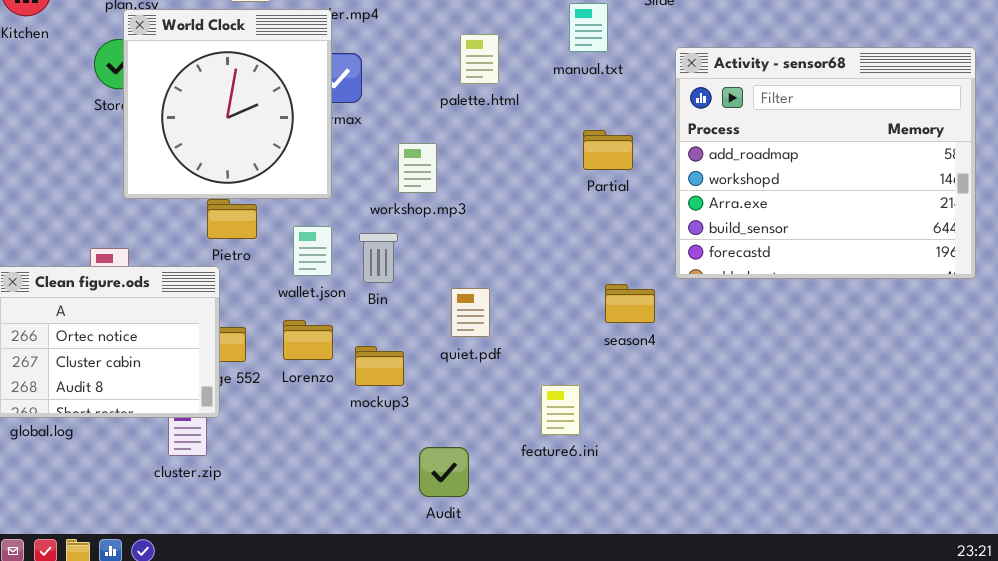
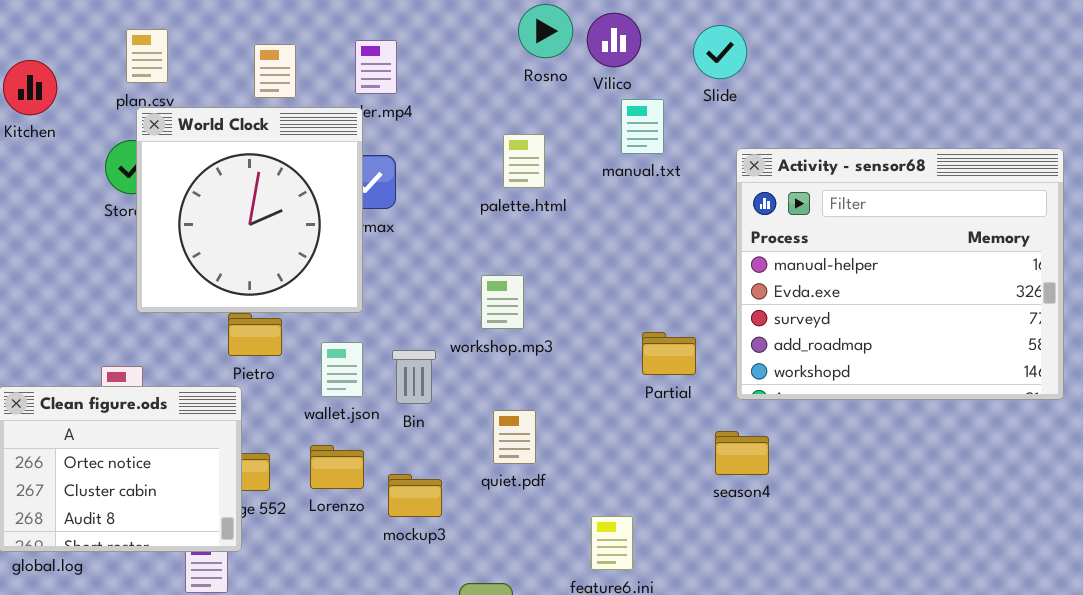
Activity - sensor68: [675,47,976,279] -> [736,148,1064,400], scrolled up 3 rows
Partial: [583,130,633,170] -> [642,332,696,375], moved
workshop.mp3: [398,143,437,193] -> [481,275,524,329], moved
season4: [605,284,655,323] -> [715,431,769,475], moved

